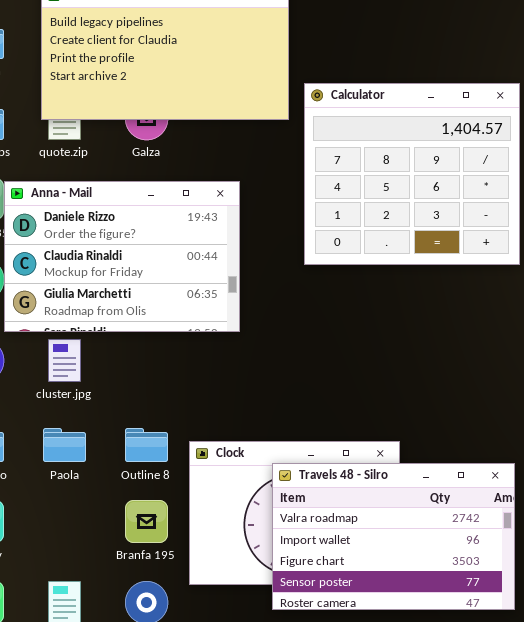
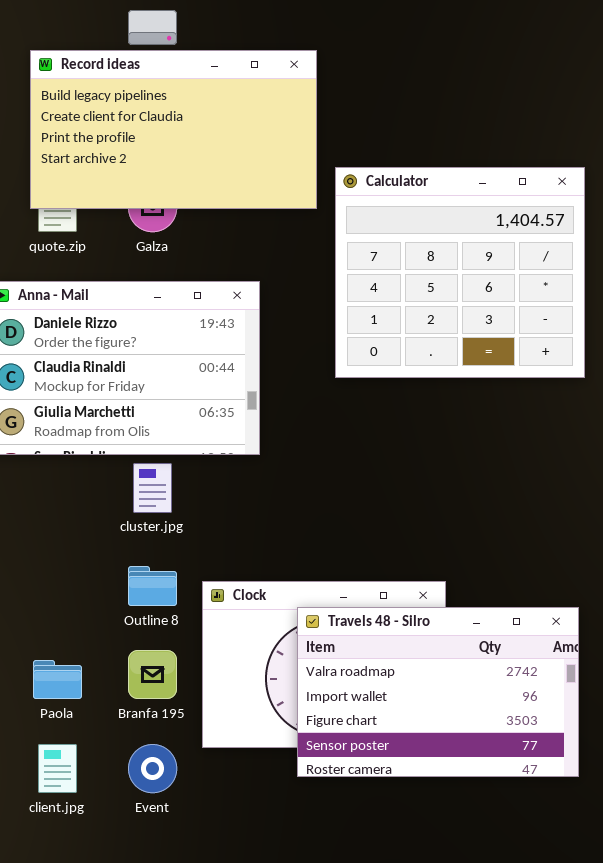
cluster.jpg: [48,339,81,382] -> [133,463,172,513], moved
Paola: [43,428,86,462] -> [33,660,82,699], moved

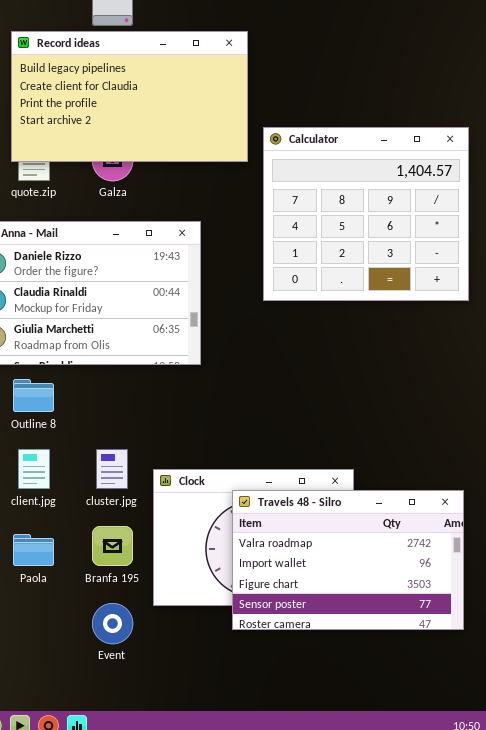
cluster.jpg: [133,463,172,513] -> [96,449,128,489], moved
Outline 8: [128,566,177,606] -> [13,379,54,412], moved
client.jpg: [38,744,77,793] -> [18,449,50,489], moved

